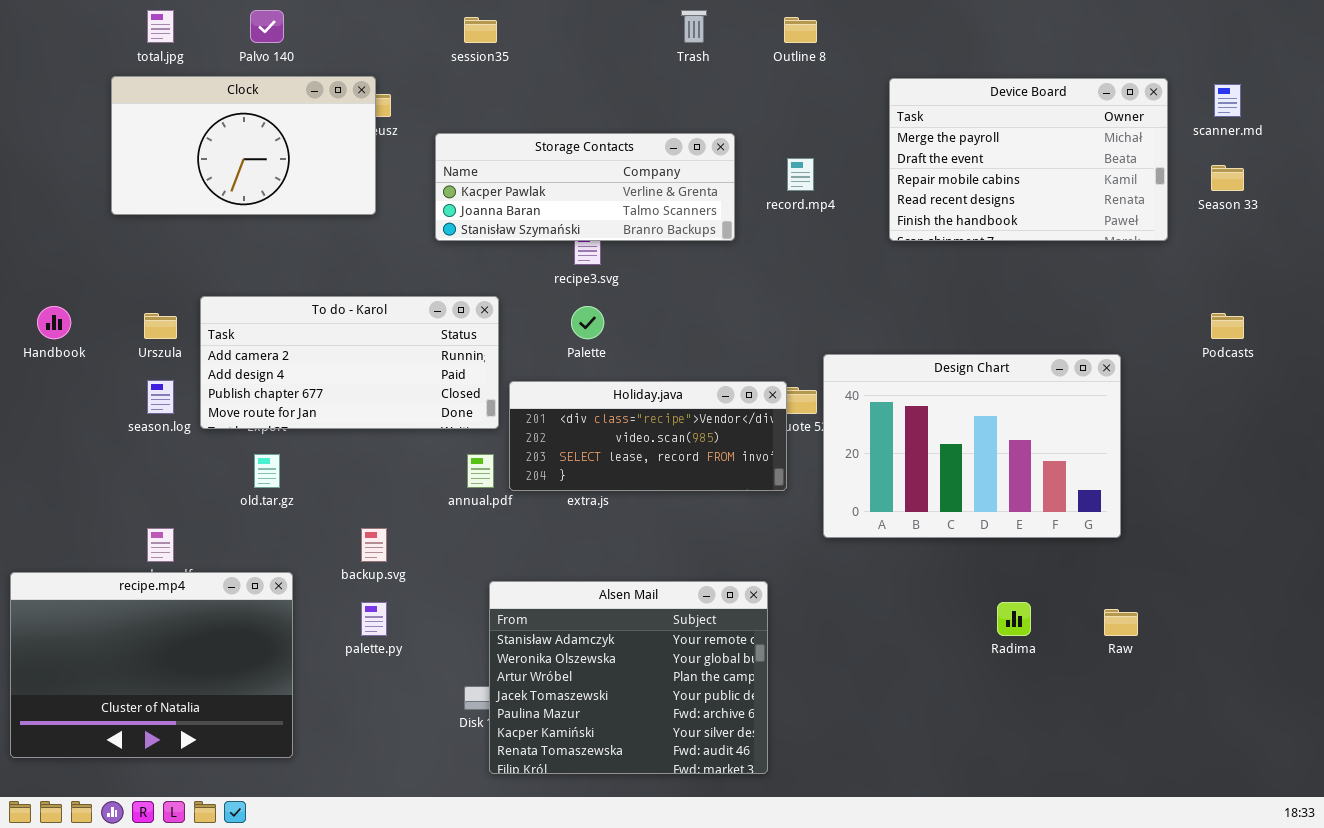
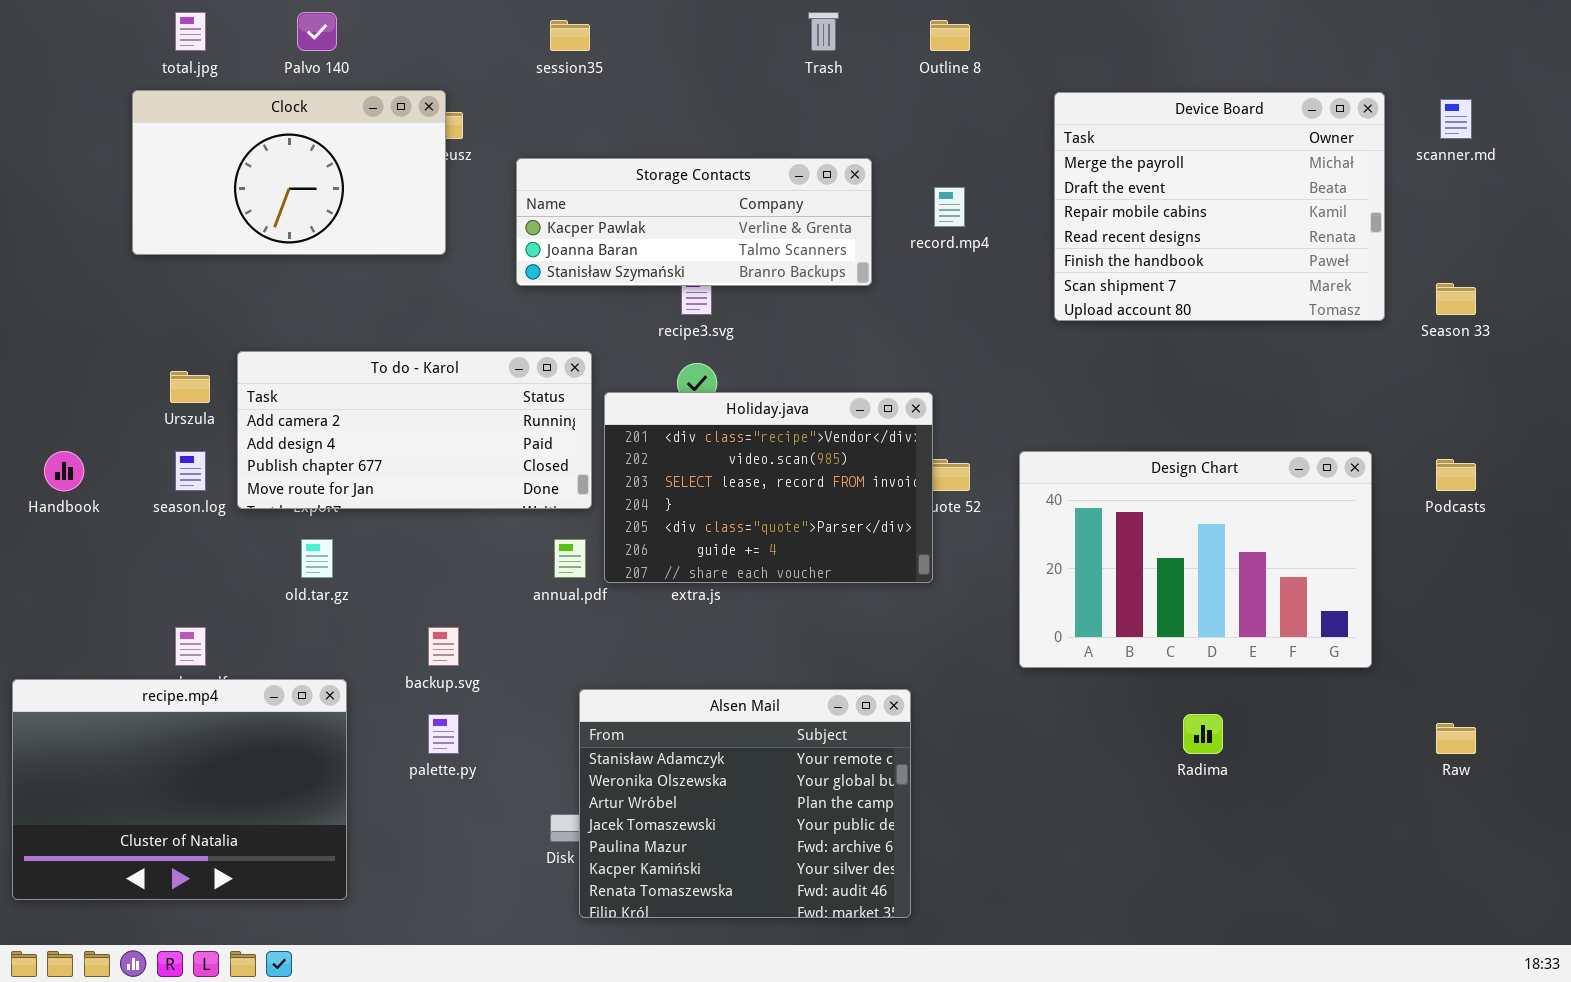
Device Board: [889,78,1168,241] -> [1054,92,1385,321], resized
Season 33: [1211,165,1244,191] -> [1436,283,1476,315], moved
Handbook: [37,306,71,339] -> [44,451,84,491], moved
Podcasts: [1211,313,1244,339] -> [1436,459,1476,491], moved
Design Chart: [823,354,1121,538] -> [1019,451,1372,668], moved
Holiday.java: [509,381,787,491] -> [604,392,933,583], resized
Raw: [1104,609,1138,636] -> [1436,723,1476,754], moved

